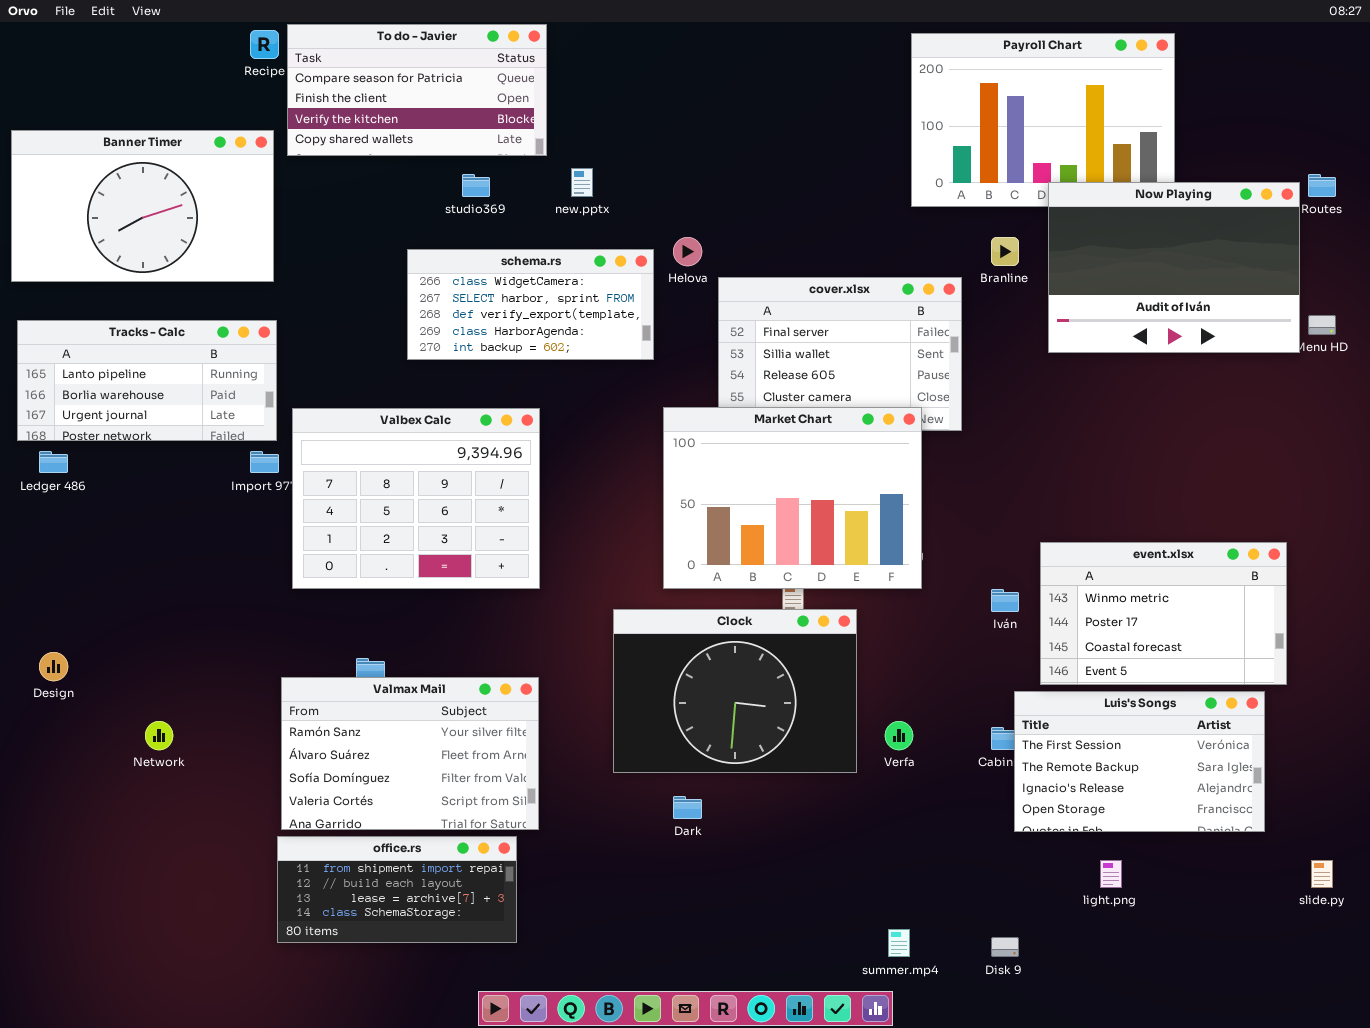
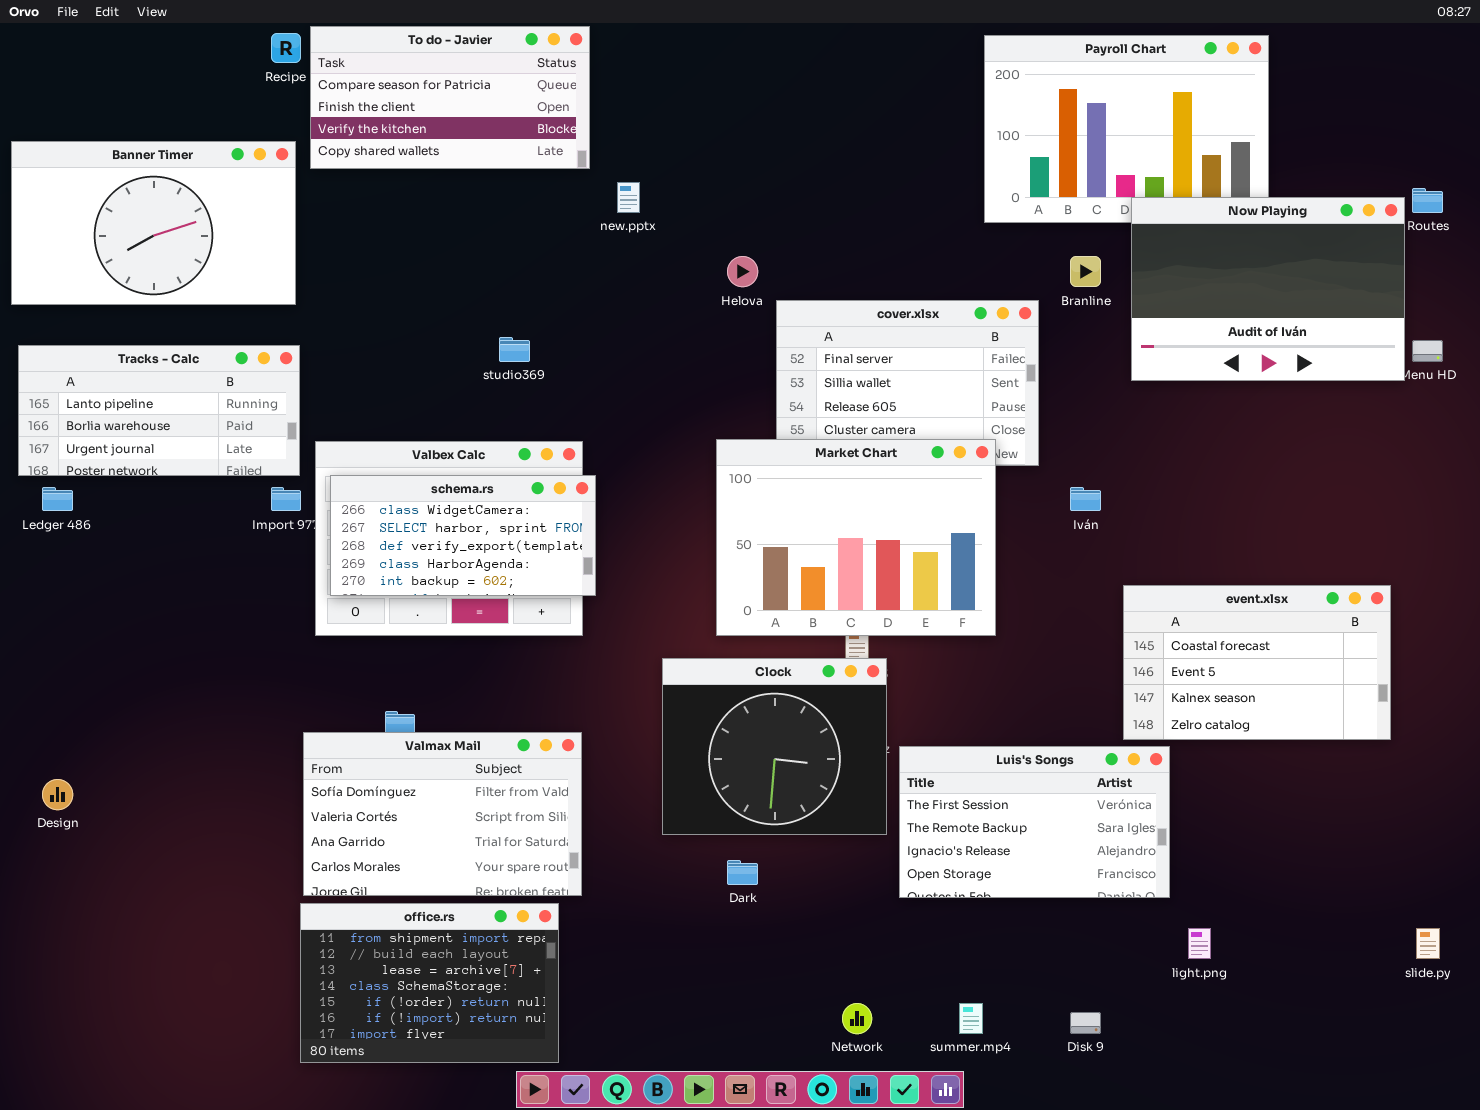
studio369: [462,174,490,197] -> [499,337,530,362], moved
schema.rs: [407,249,654,360] -> [330,475,596,596], moved
event.xlsx: [1040,542,1287,685] -> [1123,585,1391,740], scrolled down 2 rows
Iván: [991,589,1019,612] -> [1070,487,1101,511], moved
Clock: [613,609,857,773] -> [662,658,887,835], resized
Design: [39,652,68,681] -> [42,779,73,810], moved
Valmax Mail: [281,677,539,830] -> [303,732,582,896], scrolled down 2 rows
Luis's Songs: [1014,691,1265,832] -> [899,746,1170,898], moved
Network: [145,721,173,750] -> [842,1003,872,1034], moved
office.rs: [277,836,517,943] -> [300,903,559,1063], resized

